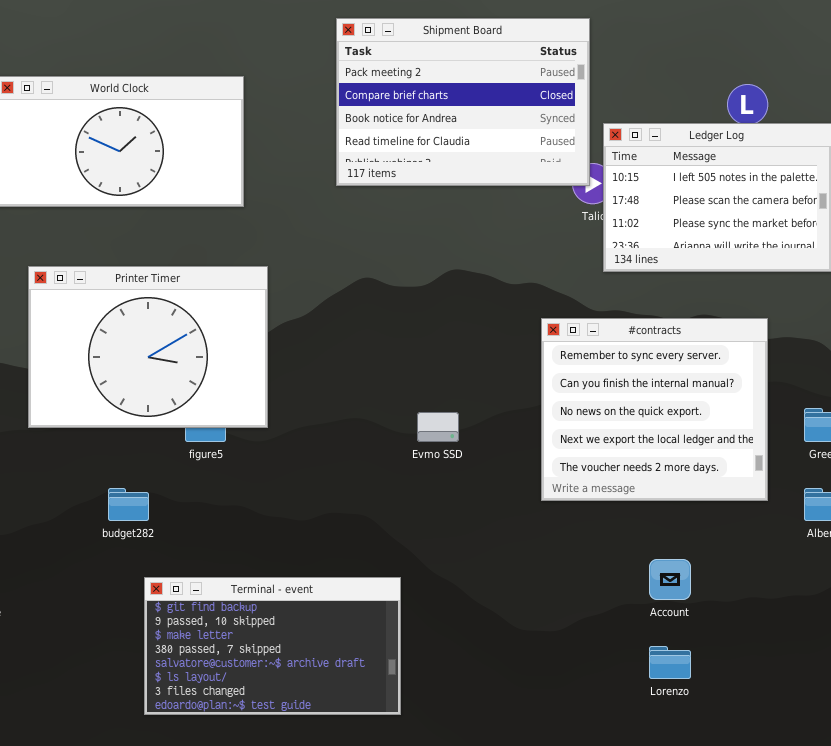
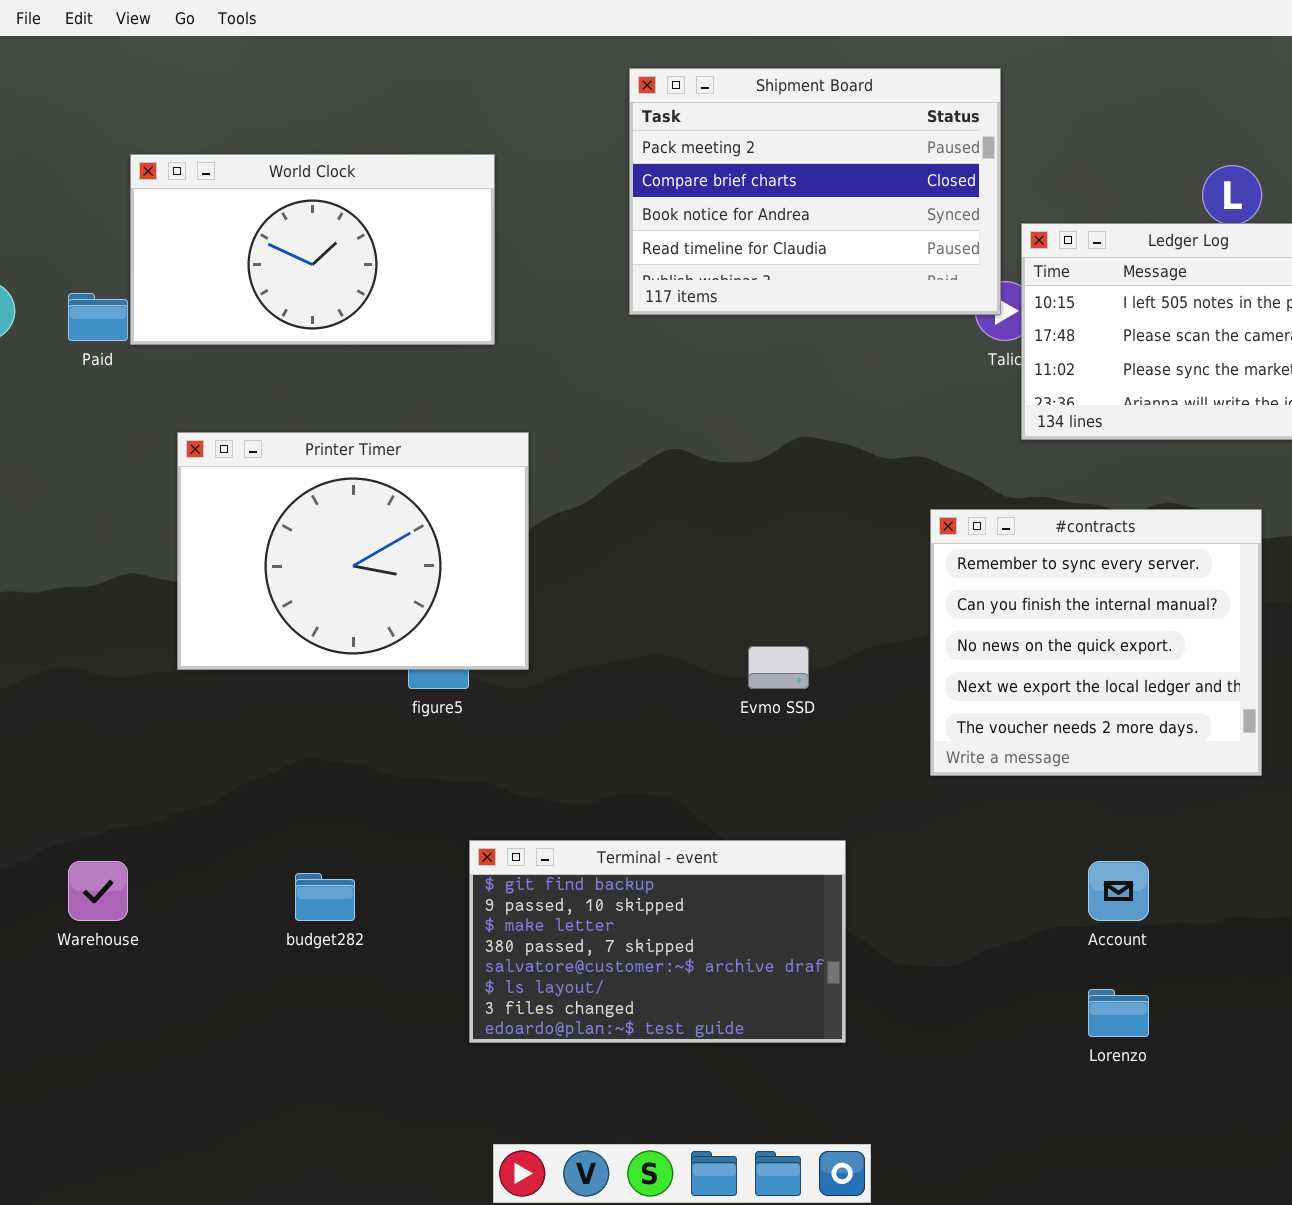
budget282: [108,488,149,521] -> [295,873,355,921], moved
Terminal - event: [144,577,401,715] -> [469,840,846,1043], moved

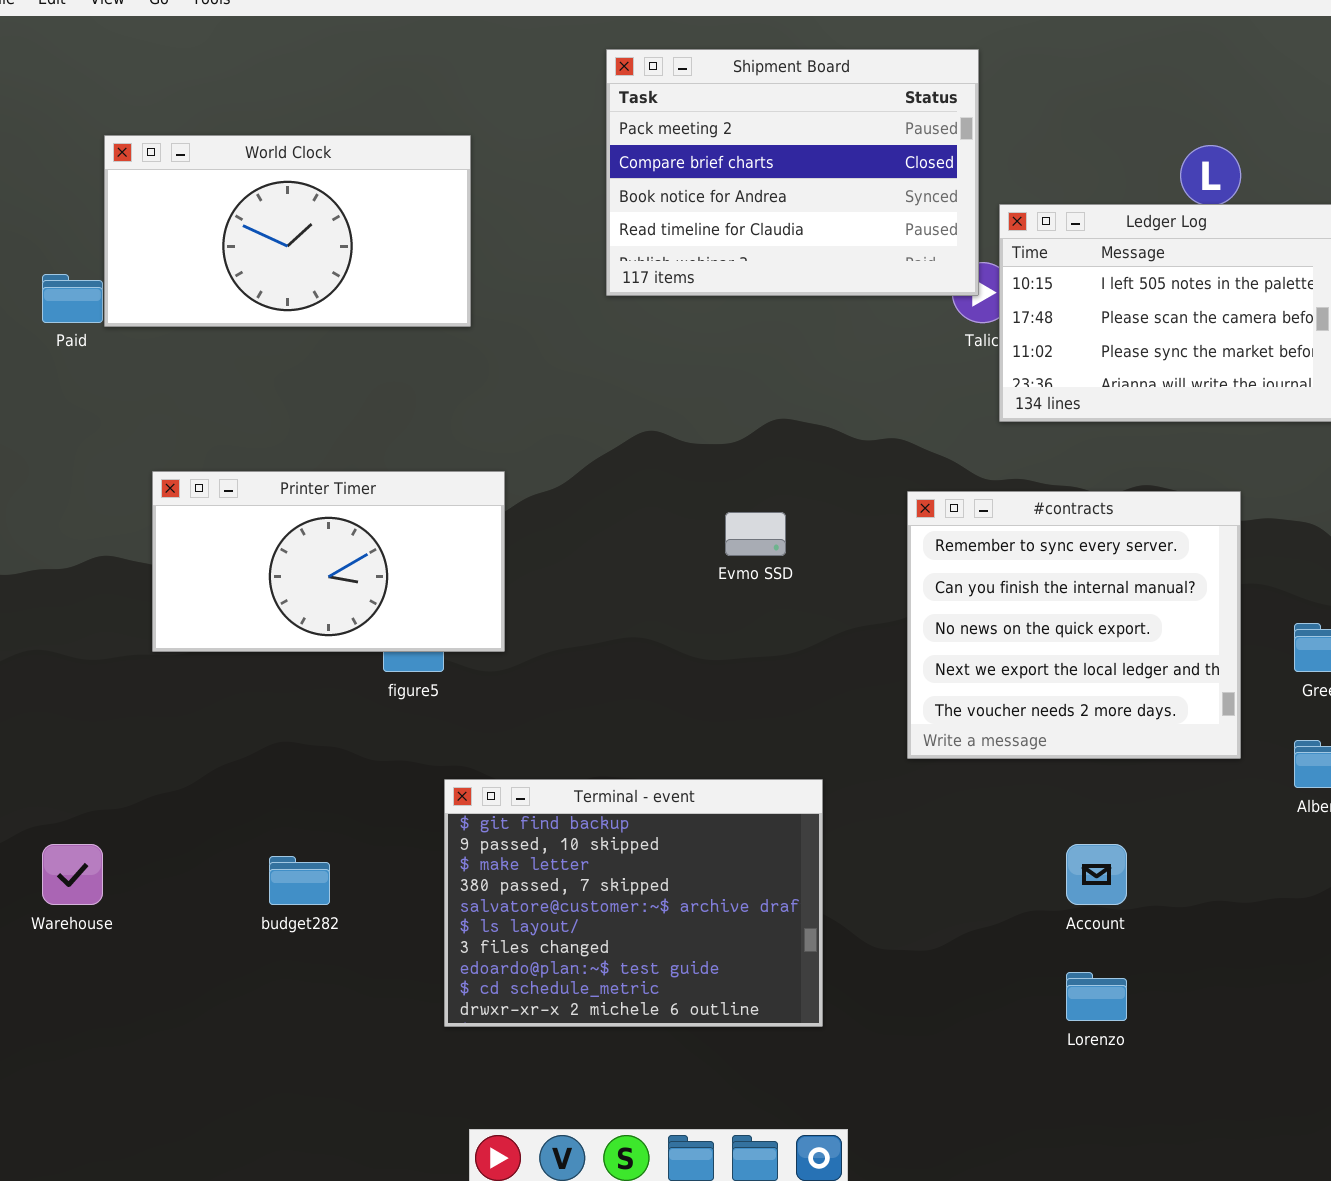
Printer Timer: [177,432,529,670] -> [152,471,505,652], resized
Evmo SSD: [748,646,809,689] -> [725,512,786,556], moved
Terminal - event: [469,840,846,1043] -> [444,779,823,1027], resized

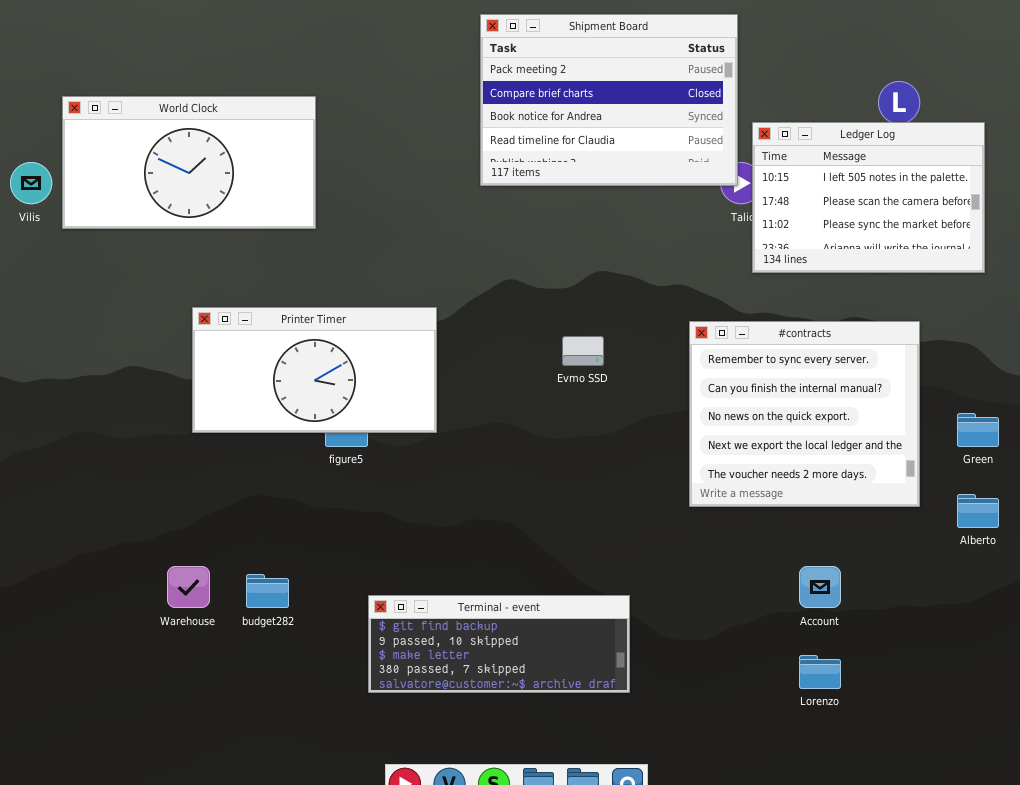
World Clock: [104,135,471,327] -> [62,96,316,229], moved
Printer Timer: [152,471,505,652] -> [192,307,437,433], moved
Terminal - event: [444,779,823,1027] -> [368,595,630,693], resized
Warehouse: [42,844,103,905] -> [167,566,210,608], moved

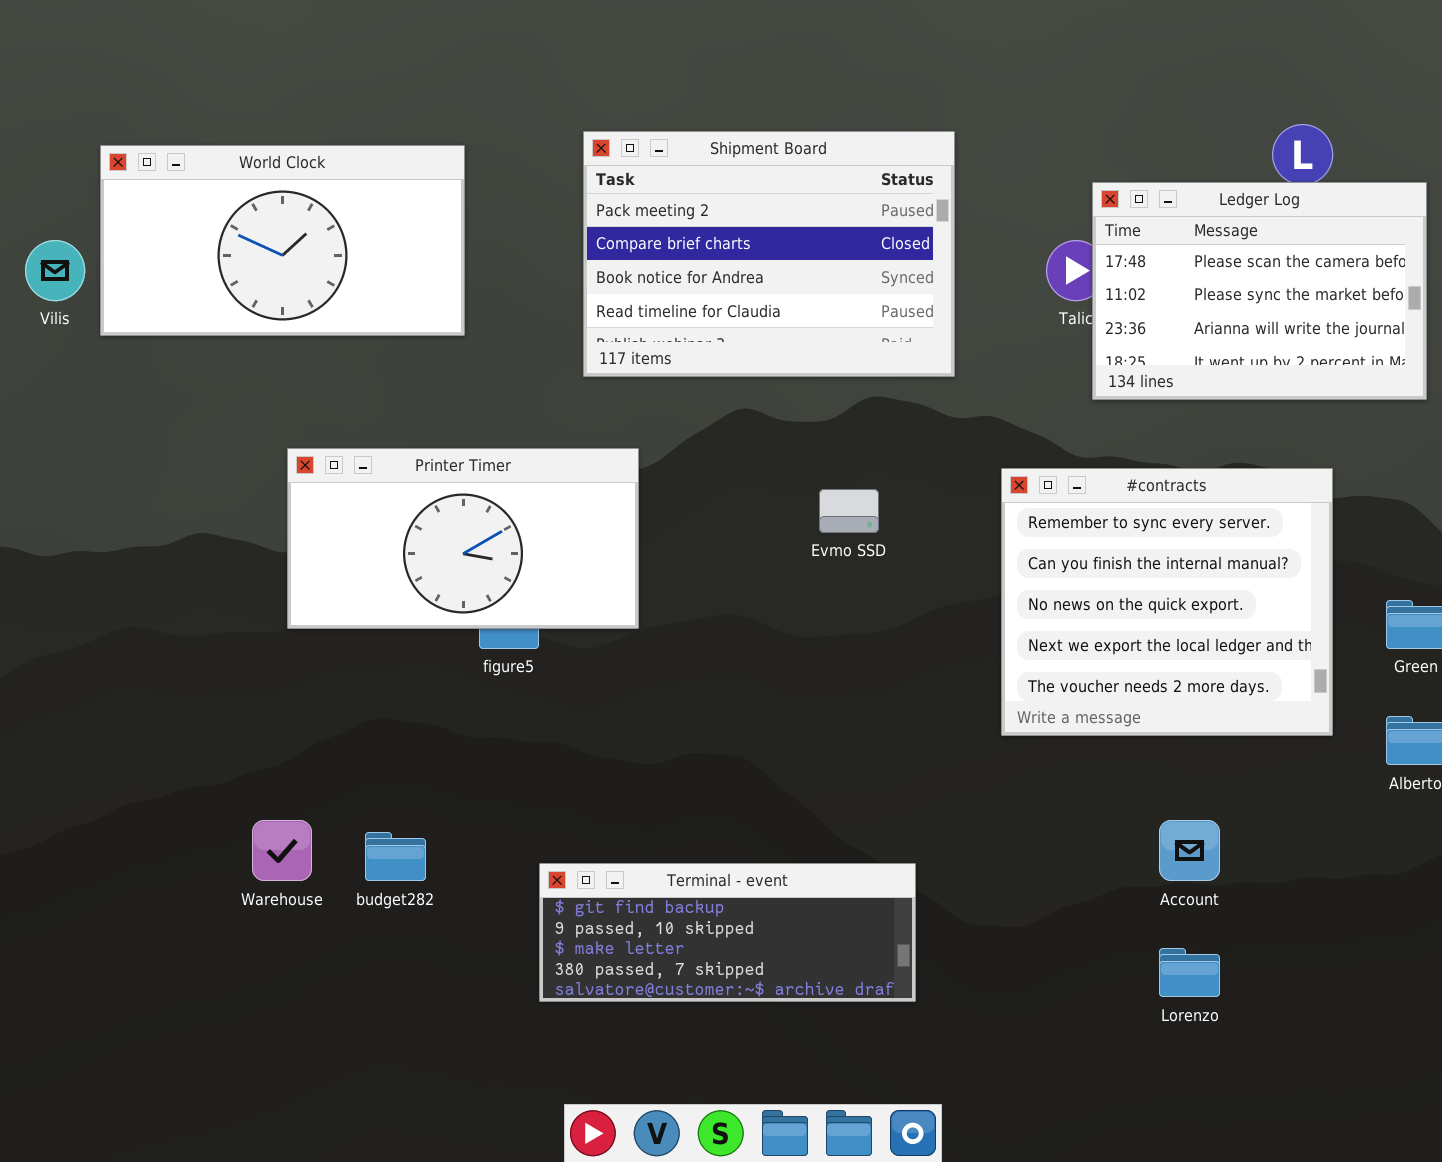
Shipment Board: [480,14,738,186] -> [583,131,955,377], moved
Ledger Log: [752,122,985,273] -> [1092,182,1427,400], scrolled down 1 row

